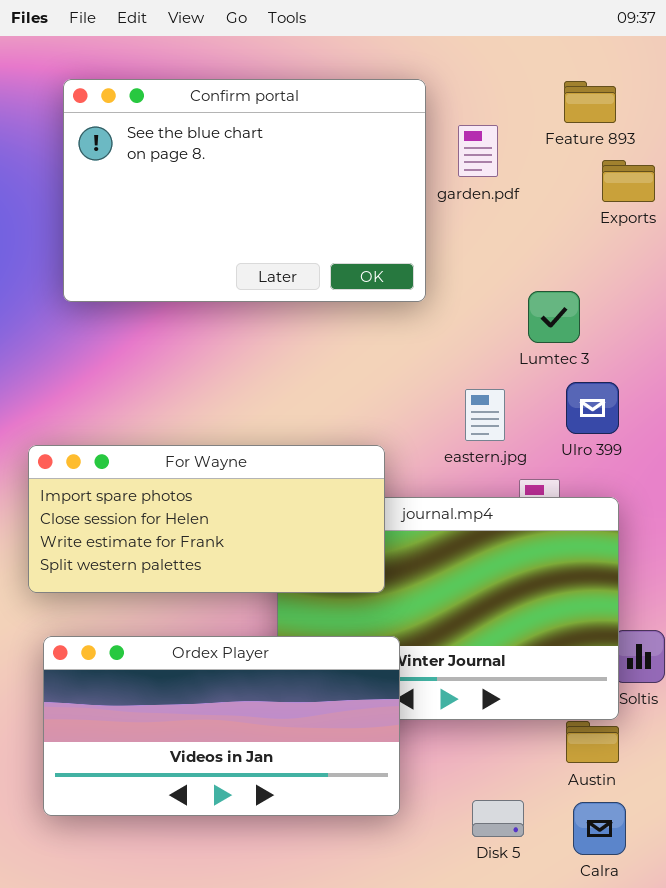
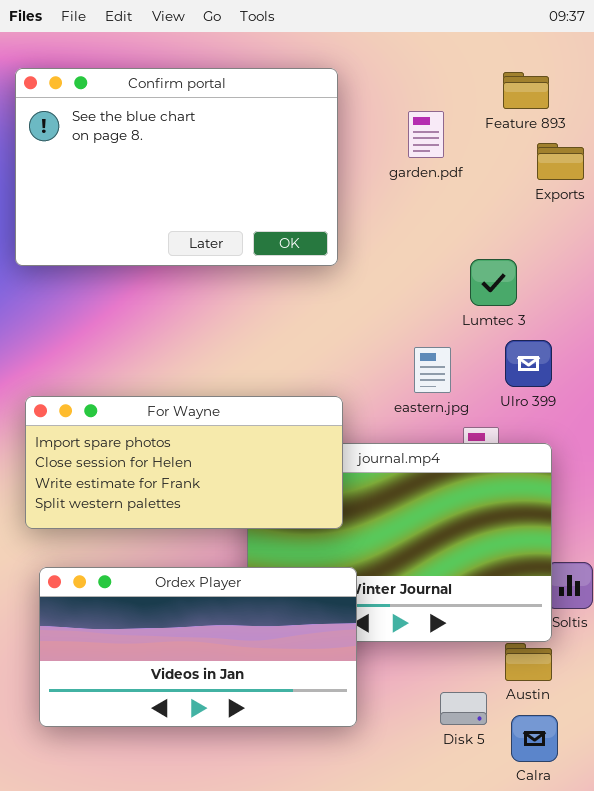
Confirm portal: [63,79,426,302] -> [15,68,338,266], moved
Disk 5: [472,800,524,837] -> [440,692,487,725], moved

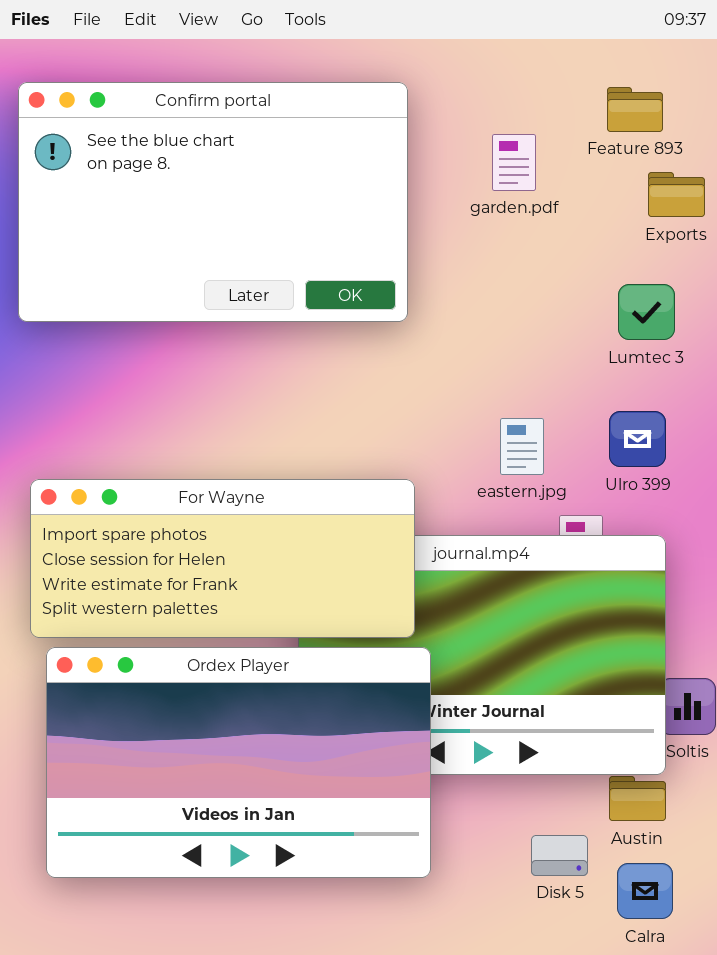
Lumtec 3: [470,259,517,306] -> [618,284,675,340], moved
Ordex Player: [39,567,357,727] -> [46,647,431,878], resized

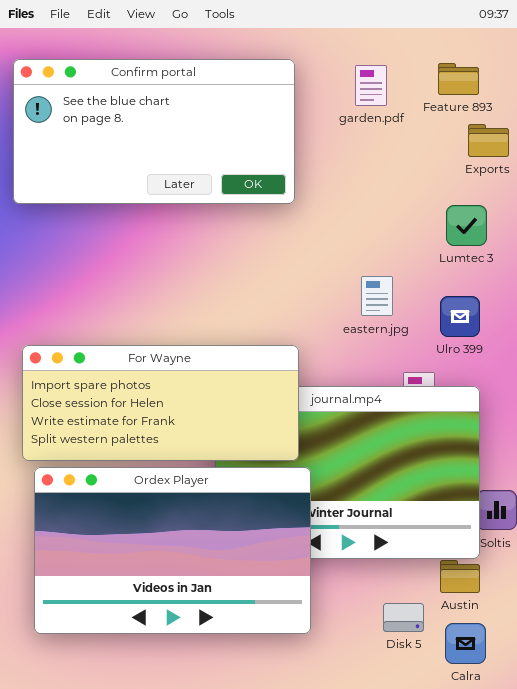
Confirm portal: [18,82,408,322] -> [13,59,295,204], resized
garden.pdf: [492,134,536,191] -> [355,65,387,106], moved
eastern.jpg: [500,418,544,475] -> [361,276,393,316], moved

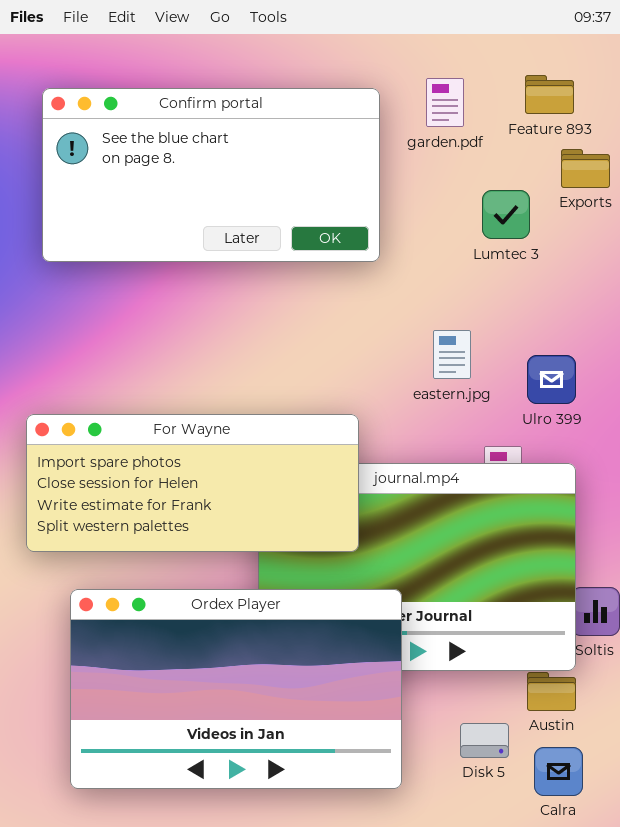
Confirm portal: [13,59,295,204] -> [42,88,380,262], moved
Lumtec 3: [446,205,487,246] -> [482,190,530,239], moved
Ordex Player: [34,467,311,634] -> [70,589,402,789], moved

